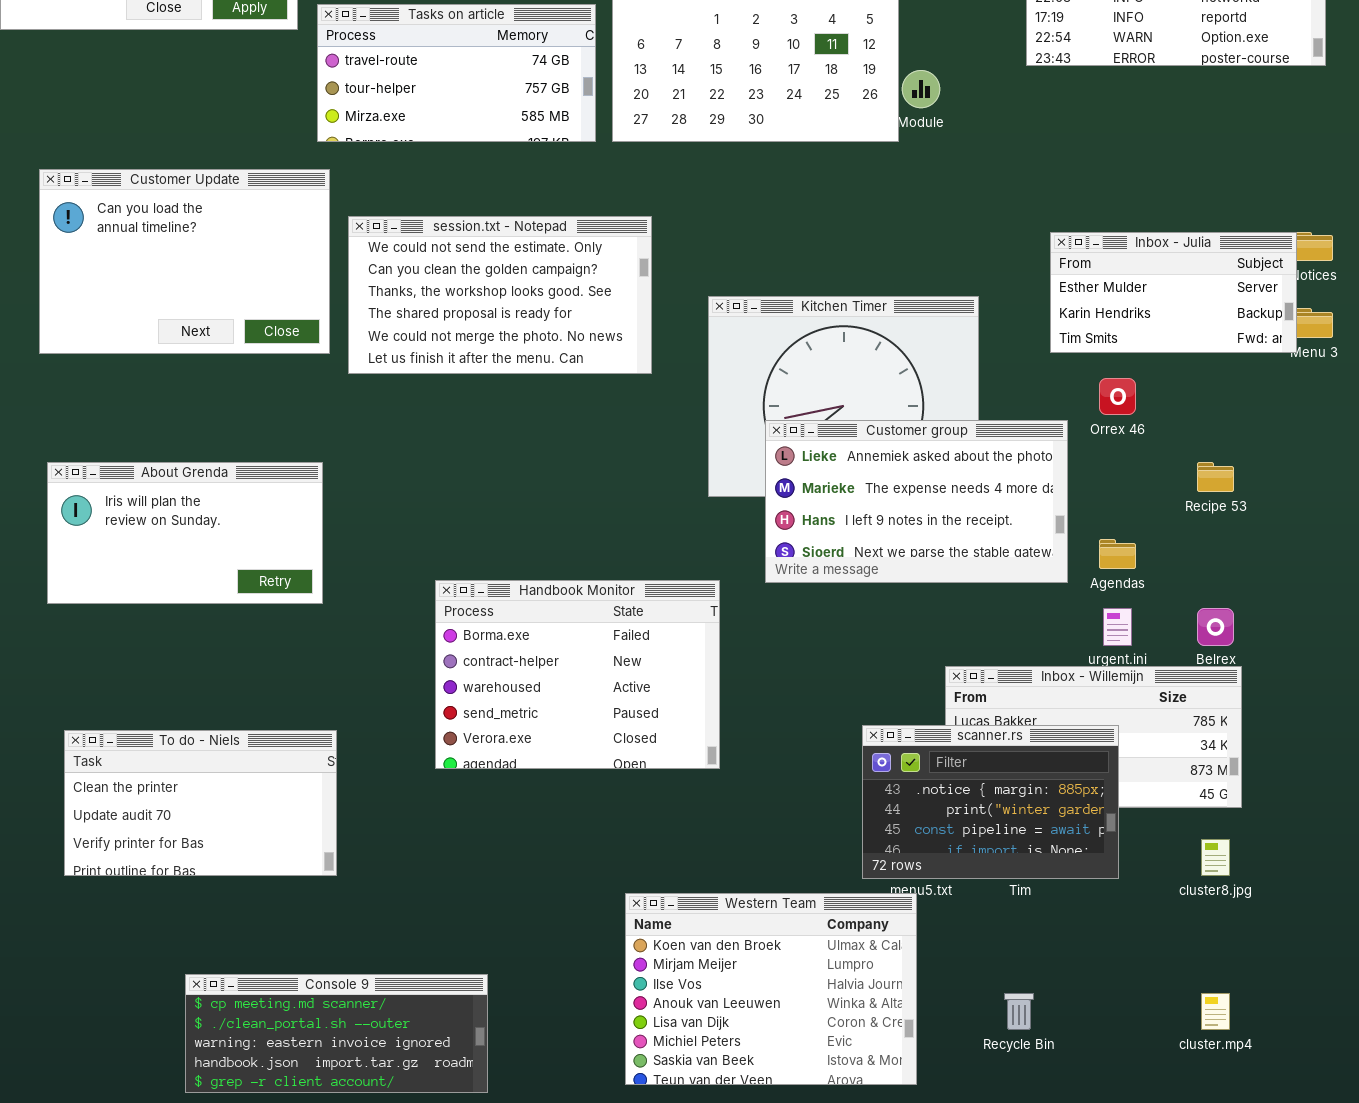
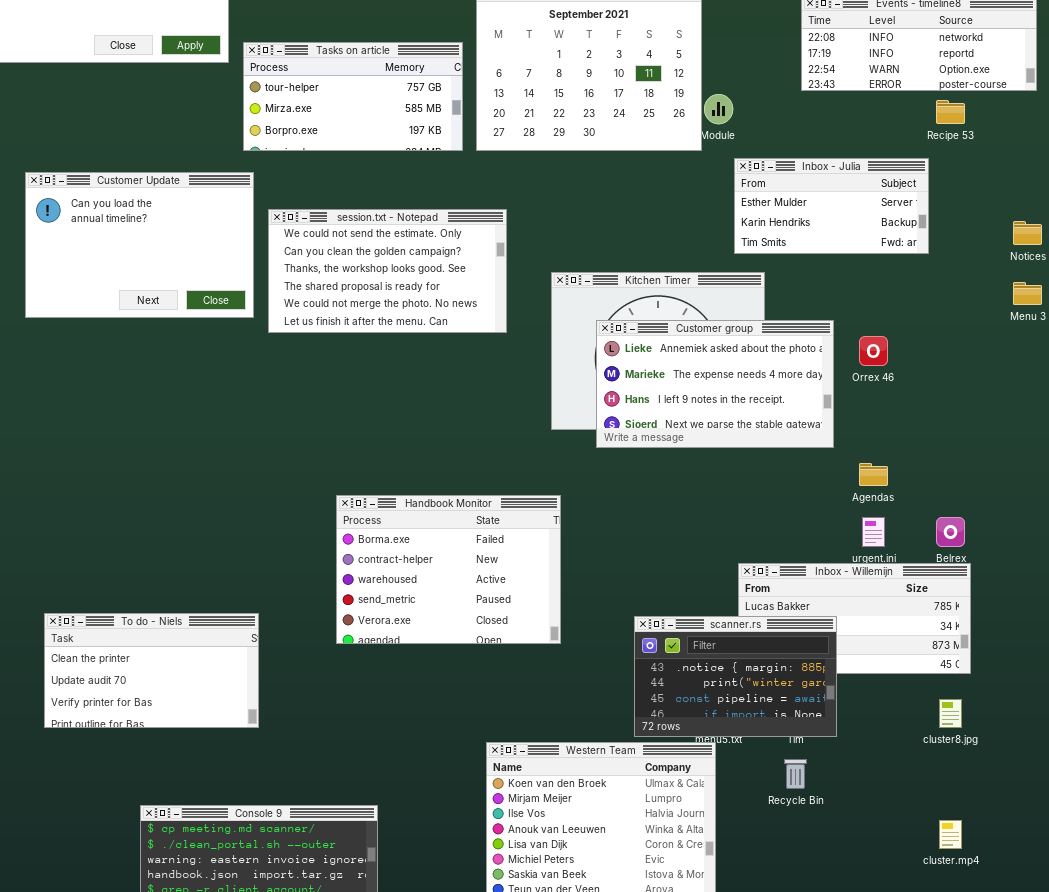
Tasks on article: [317,4,596,142] -> [243,42,463,151], scrolled down 1 row
Inbox - Julia: [1050,232,1297,353] -> [734,158,929,254], moved
Customer group: [765,420,1068,583] -> [596,320,834,448], moved
About Grenda: [47,462,323,604] -> none, closed
Recipe 53: [1197,462,1234,492] -> [936,100,965,124], moved
scanner.rs: [862,725,1119,879] -> [634,616,837,737], moved
Recycle Bin: [1004,993,1034,1030] -> [784,759,807,789], moved

